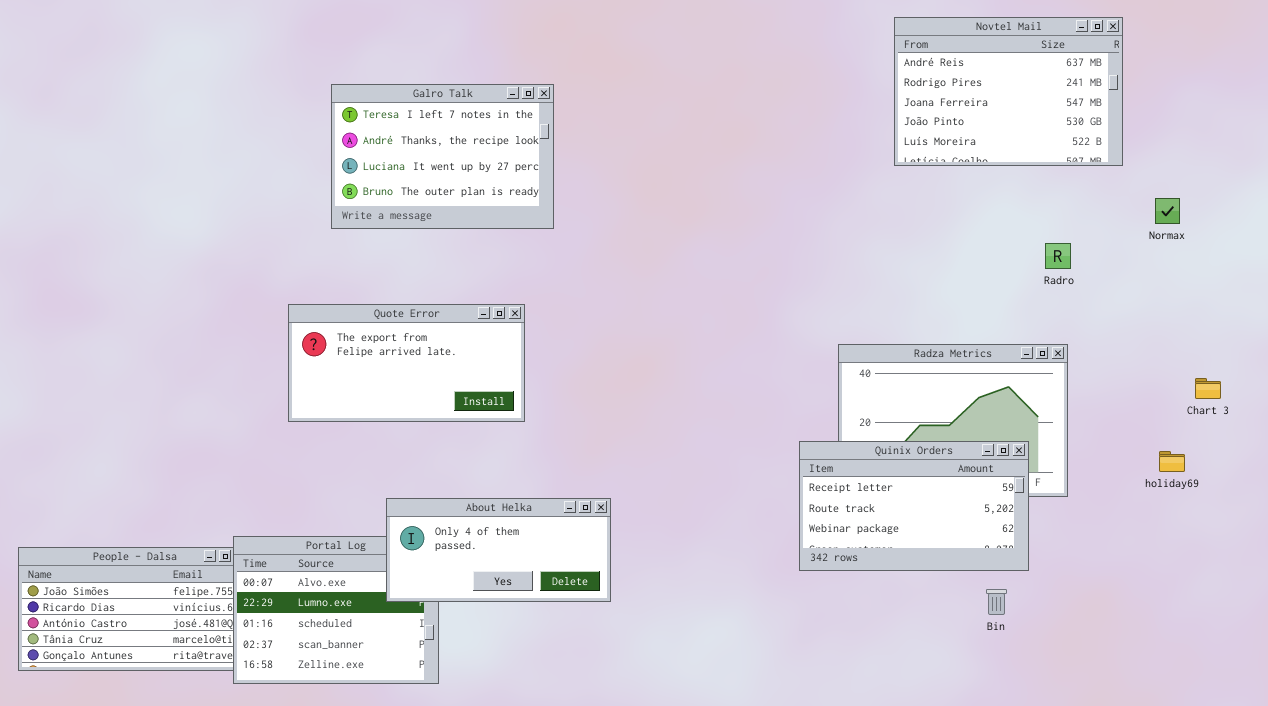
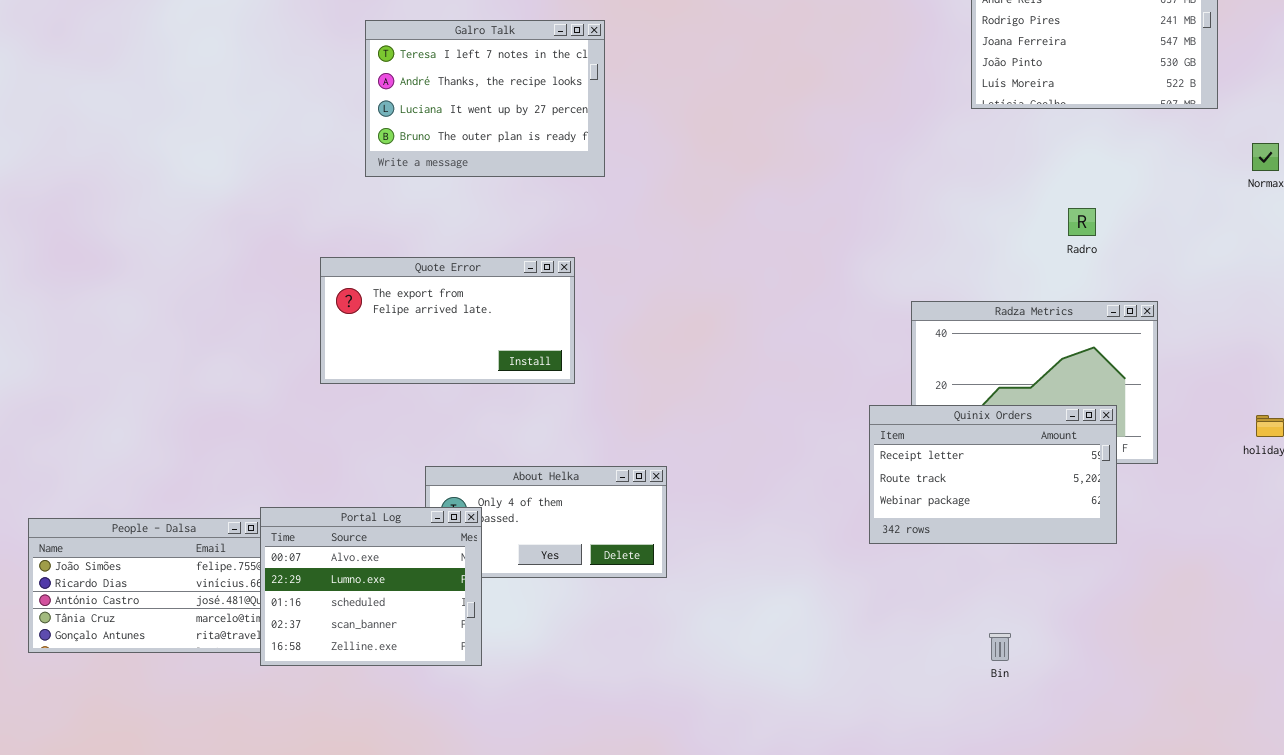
Radro: [1045,243,1071,269] -> [1068,208,1096,236], moved
Portal Log: [233,536,439,684] -> [260,507,482,666], raised
Bin: [986,589,1007,615] -> [989,633,1011,661], moved

